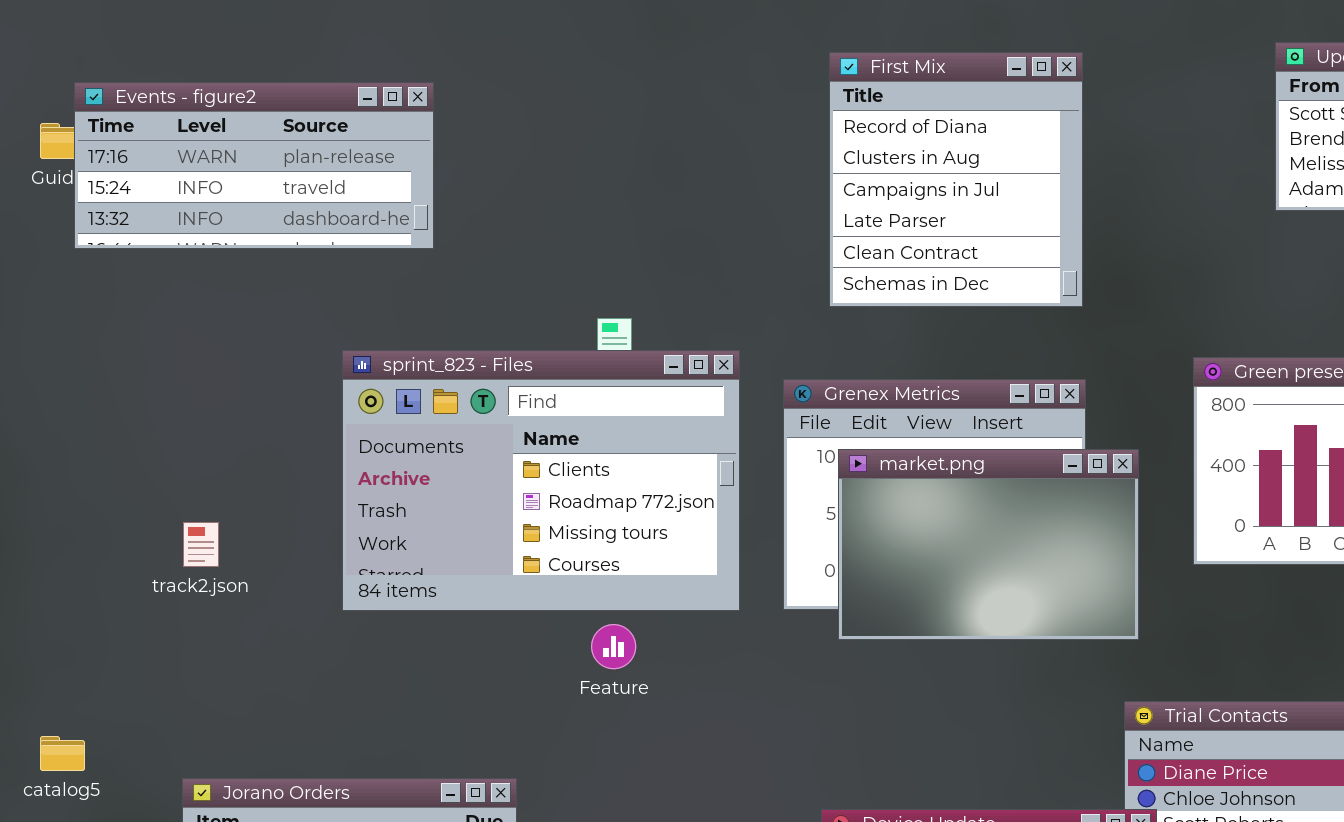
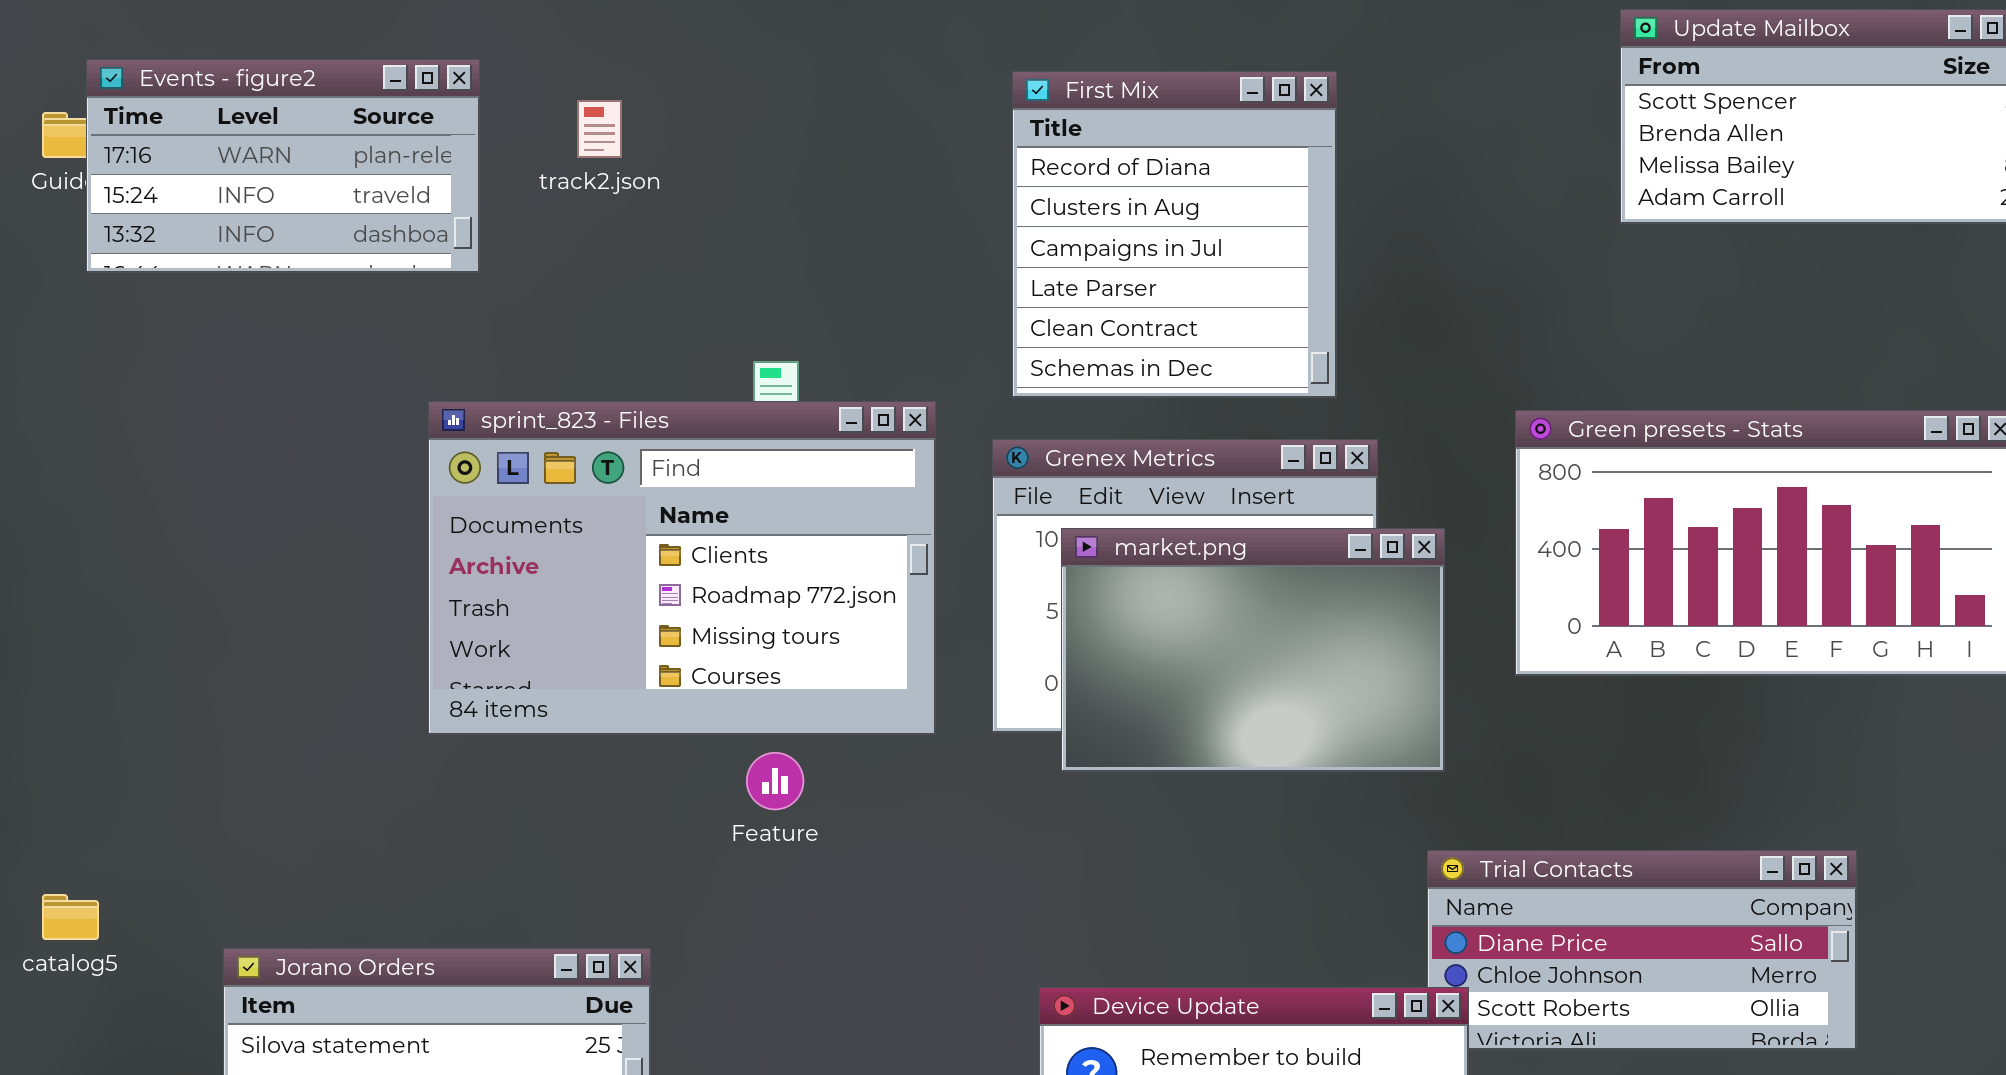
First Mix: [829,52,1083,307] -> [1012,71,1337,398], moved
Events - figure2: [74,82,434,249] -> [86,59,480,273], resized
track2.json: [183,522,219,567] -> [577,100,622,158], moved

